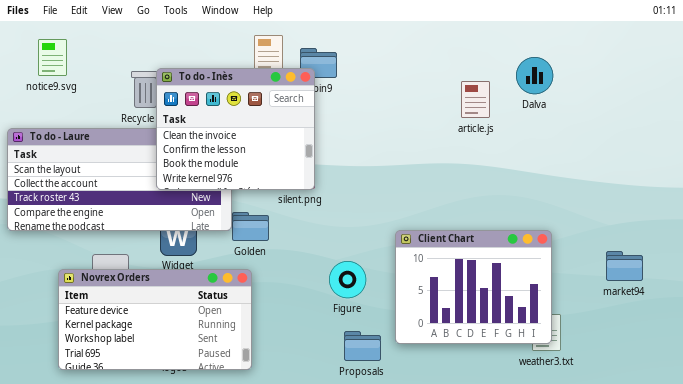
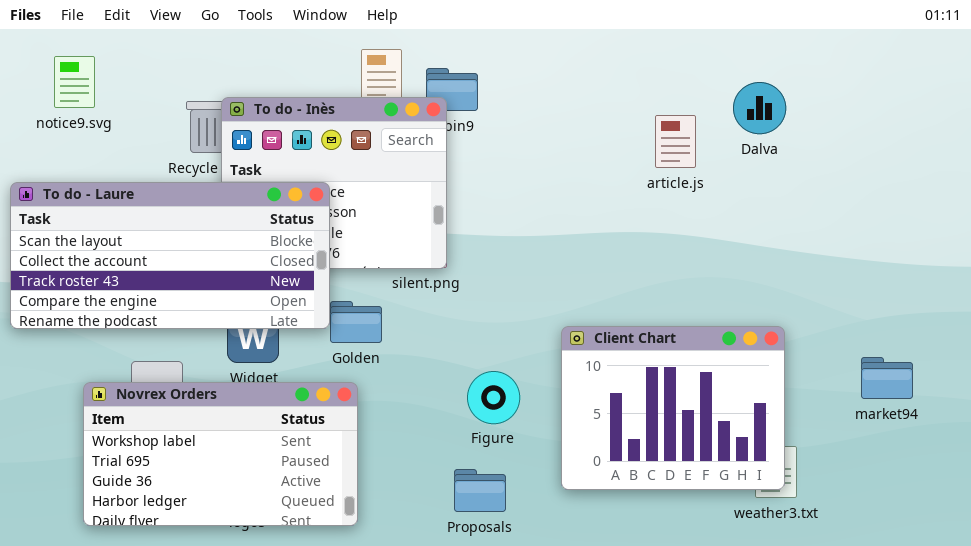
To do - Laure: [7,128,232,231] -> [10,182,330,329], raised
Novrex Orders: [58,269,252,370] -> [83,382,358,526], scrolled down 2 rows
Proposals: [344,331,381,361] -> [454,469,506,512], moved

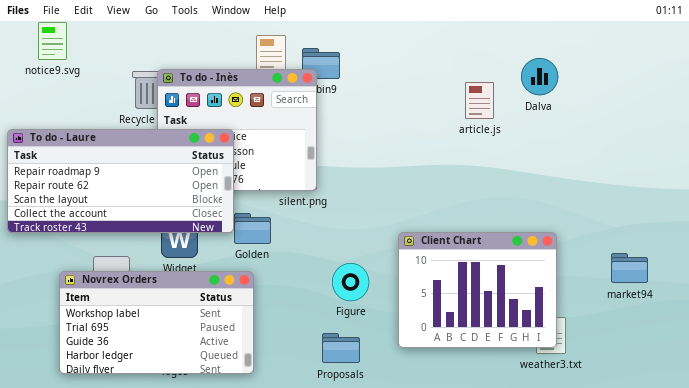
notice9.svg: [54,56,95,108] -> [38,22,67,60], moved
To do - Laure: [10,182,330,329] -> [7,129,234,233], scrolled up 2 rows

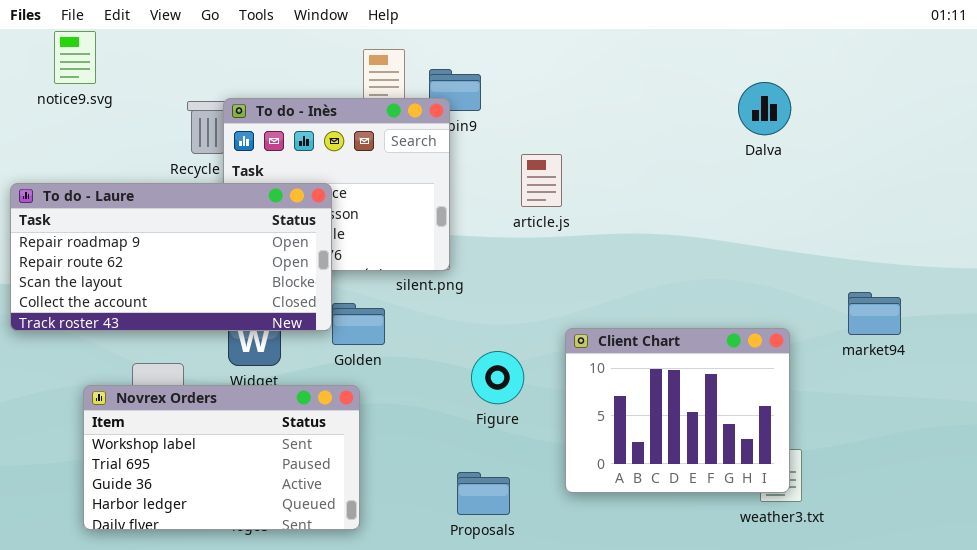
article.js: [465,82,494,119] -> [521,154,562,207], moved
market94: [611,253,648,283] -> [848,292,901,335], moved
Figure: [332,263,369,301] -> [471,351,524,404], moved

